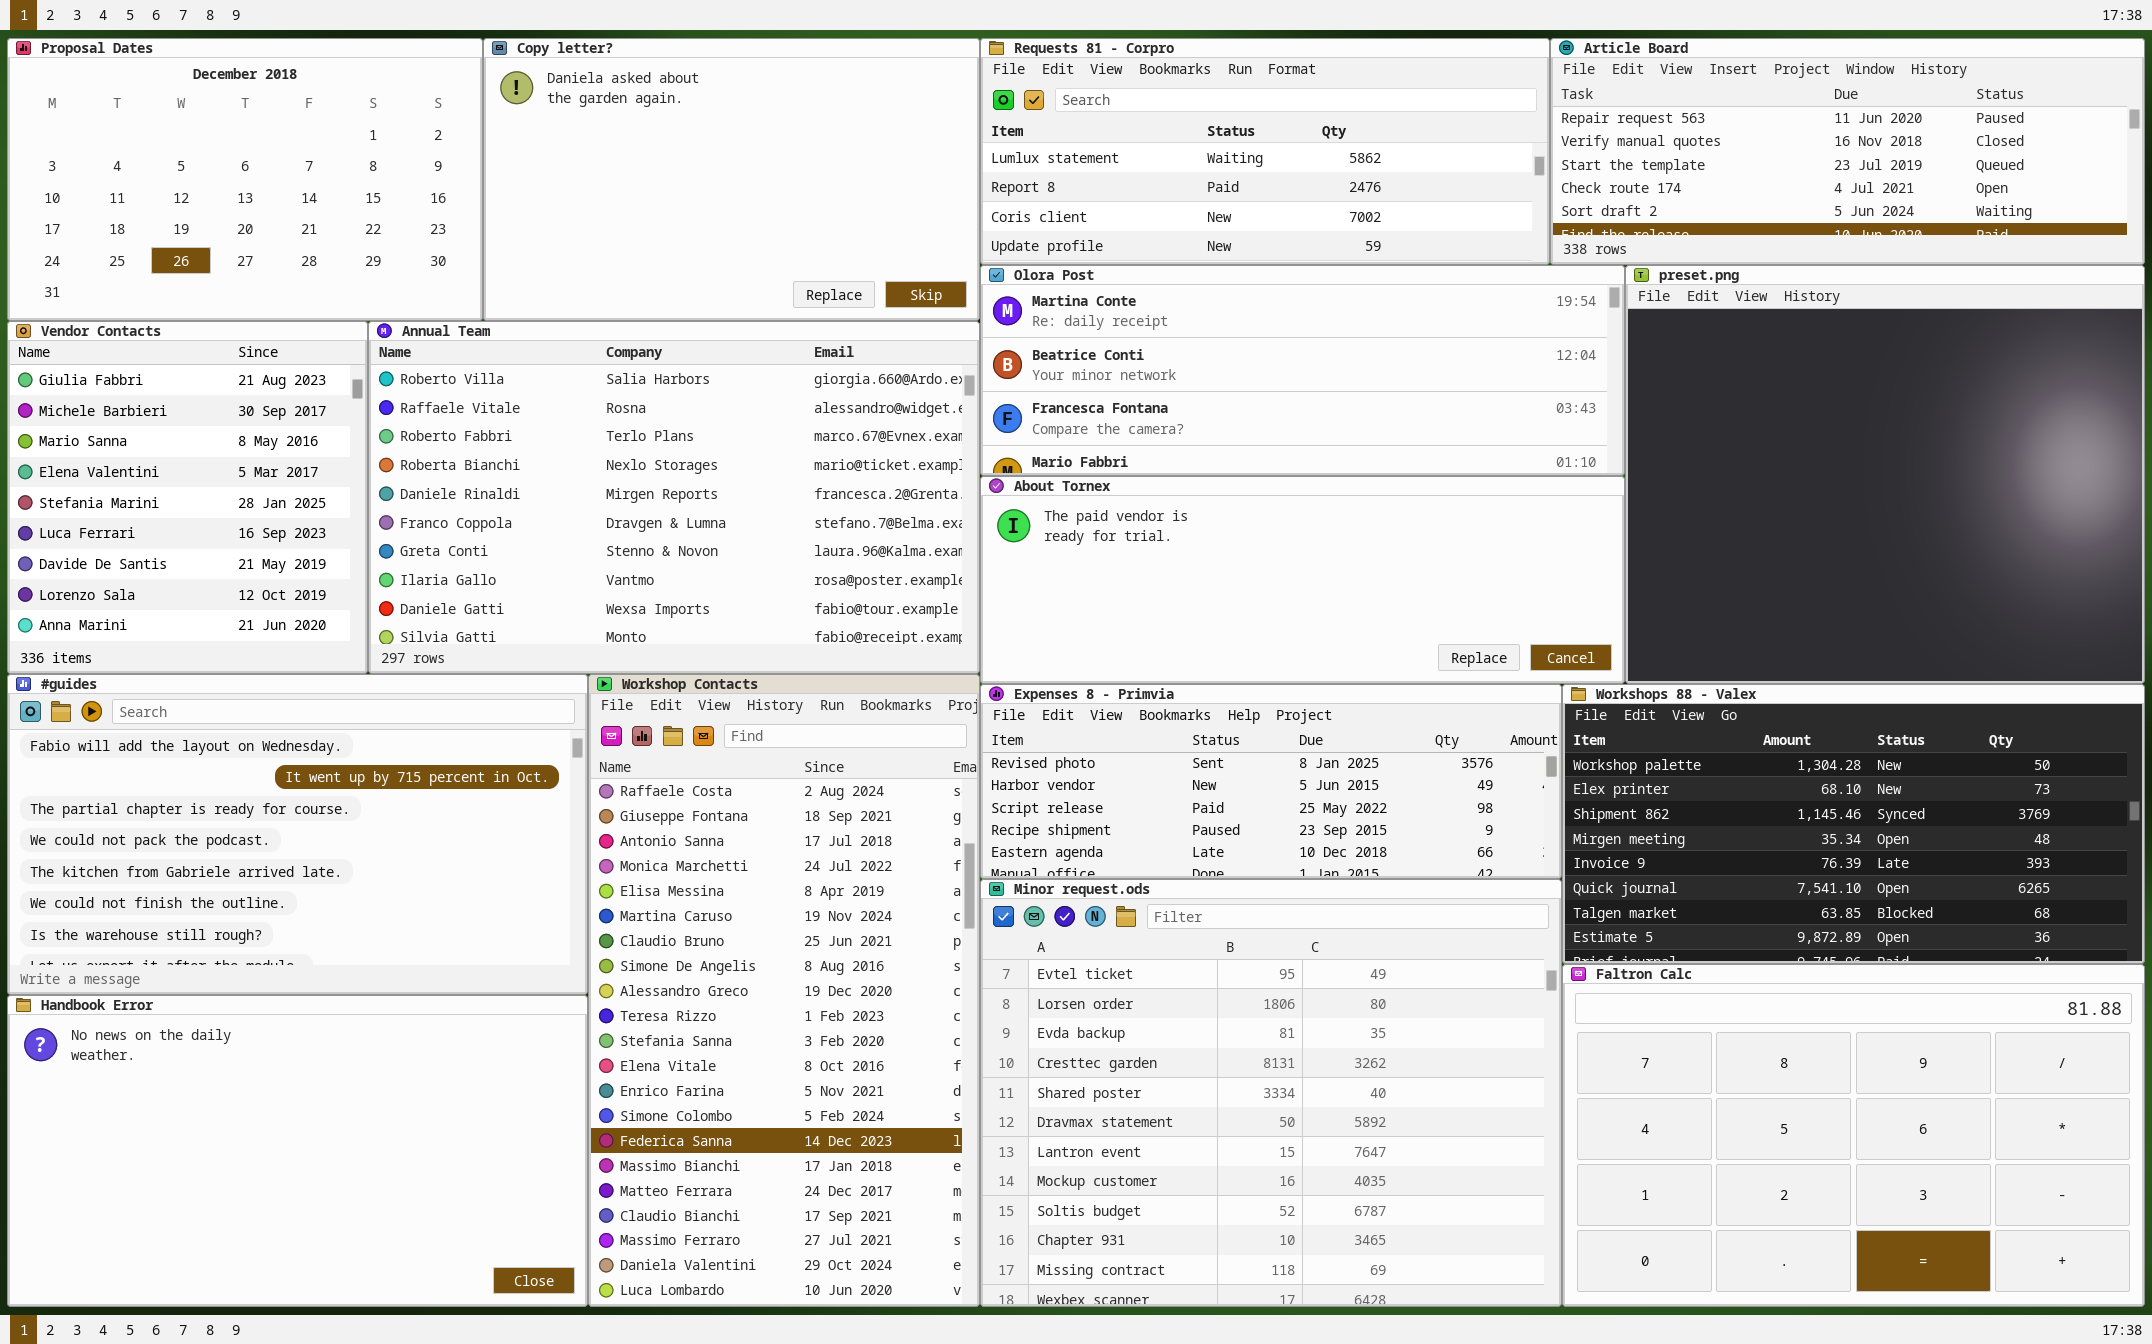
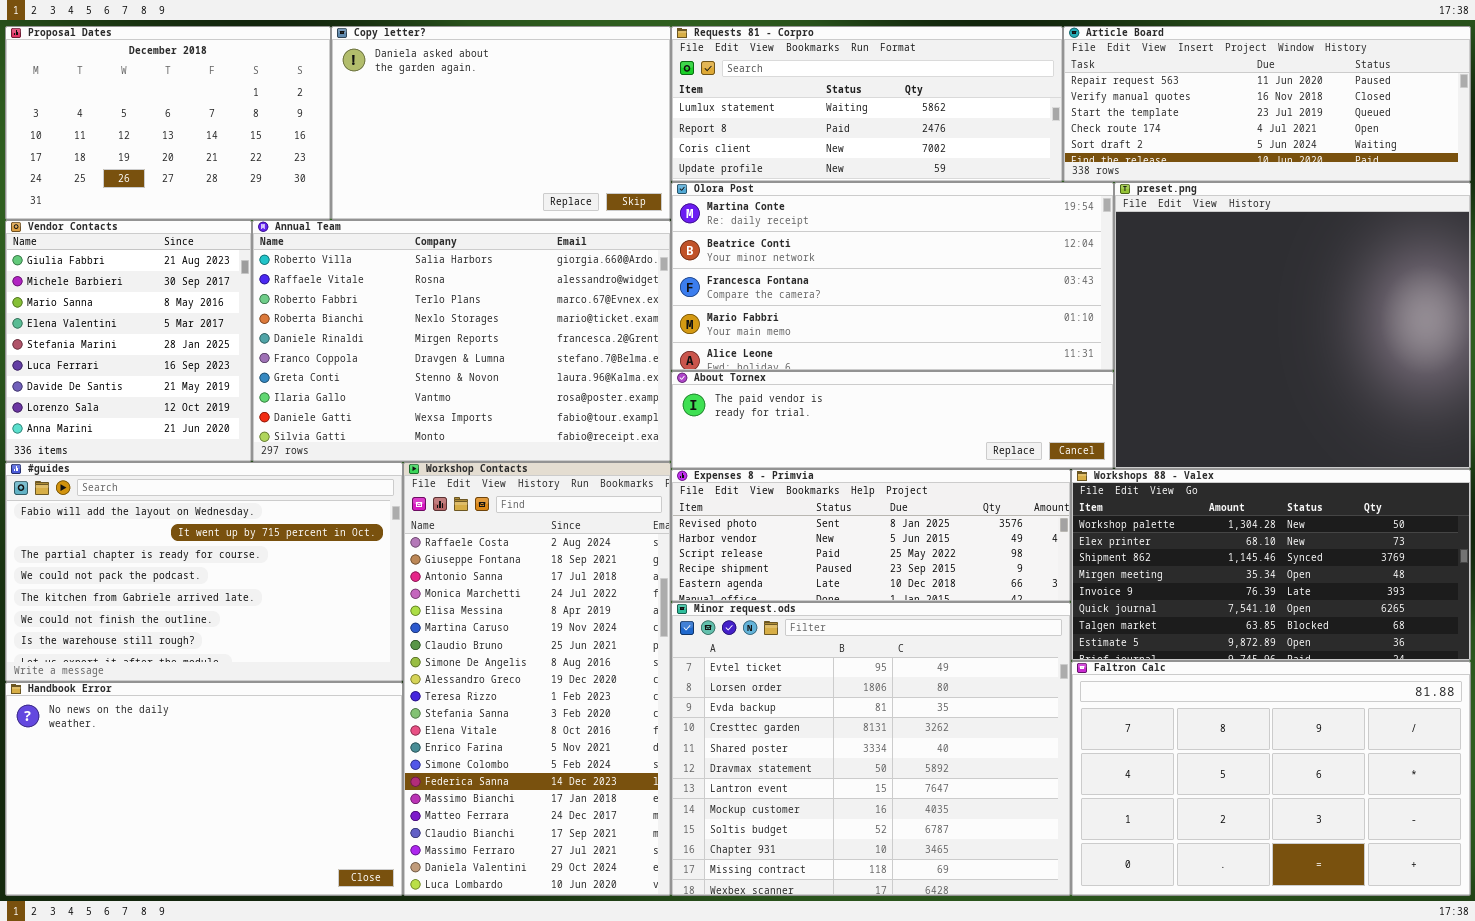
Olora Post: [980,265,1625,476] -> [671,182,1114,371], resized
About Tornex: [980,476,1625,684] -> [671,371,1114,469], resized

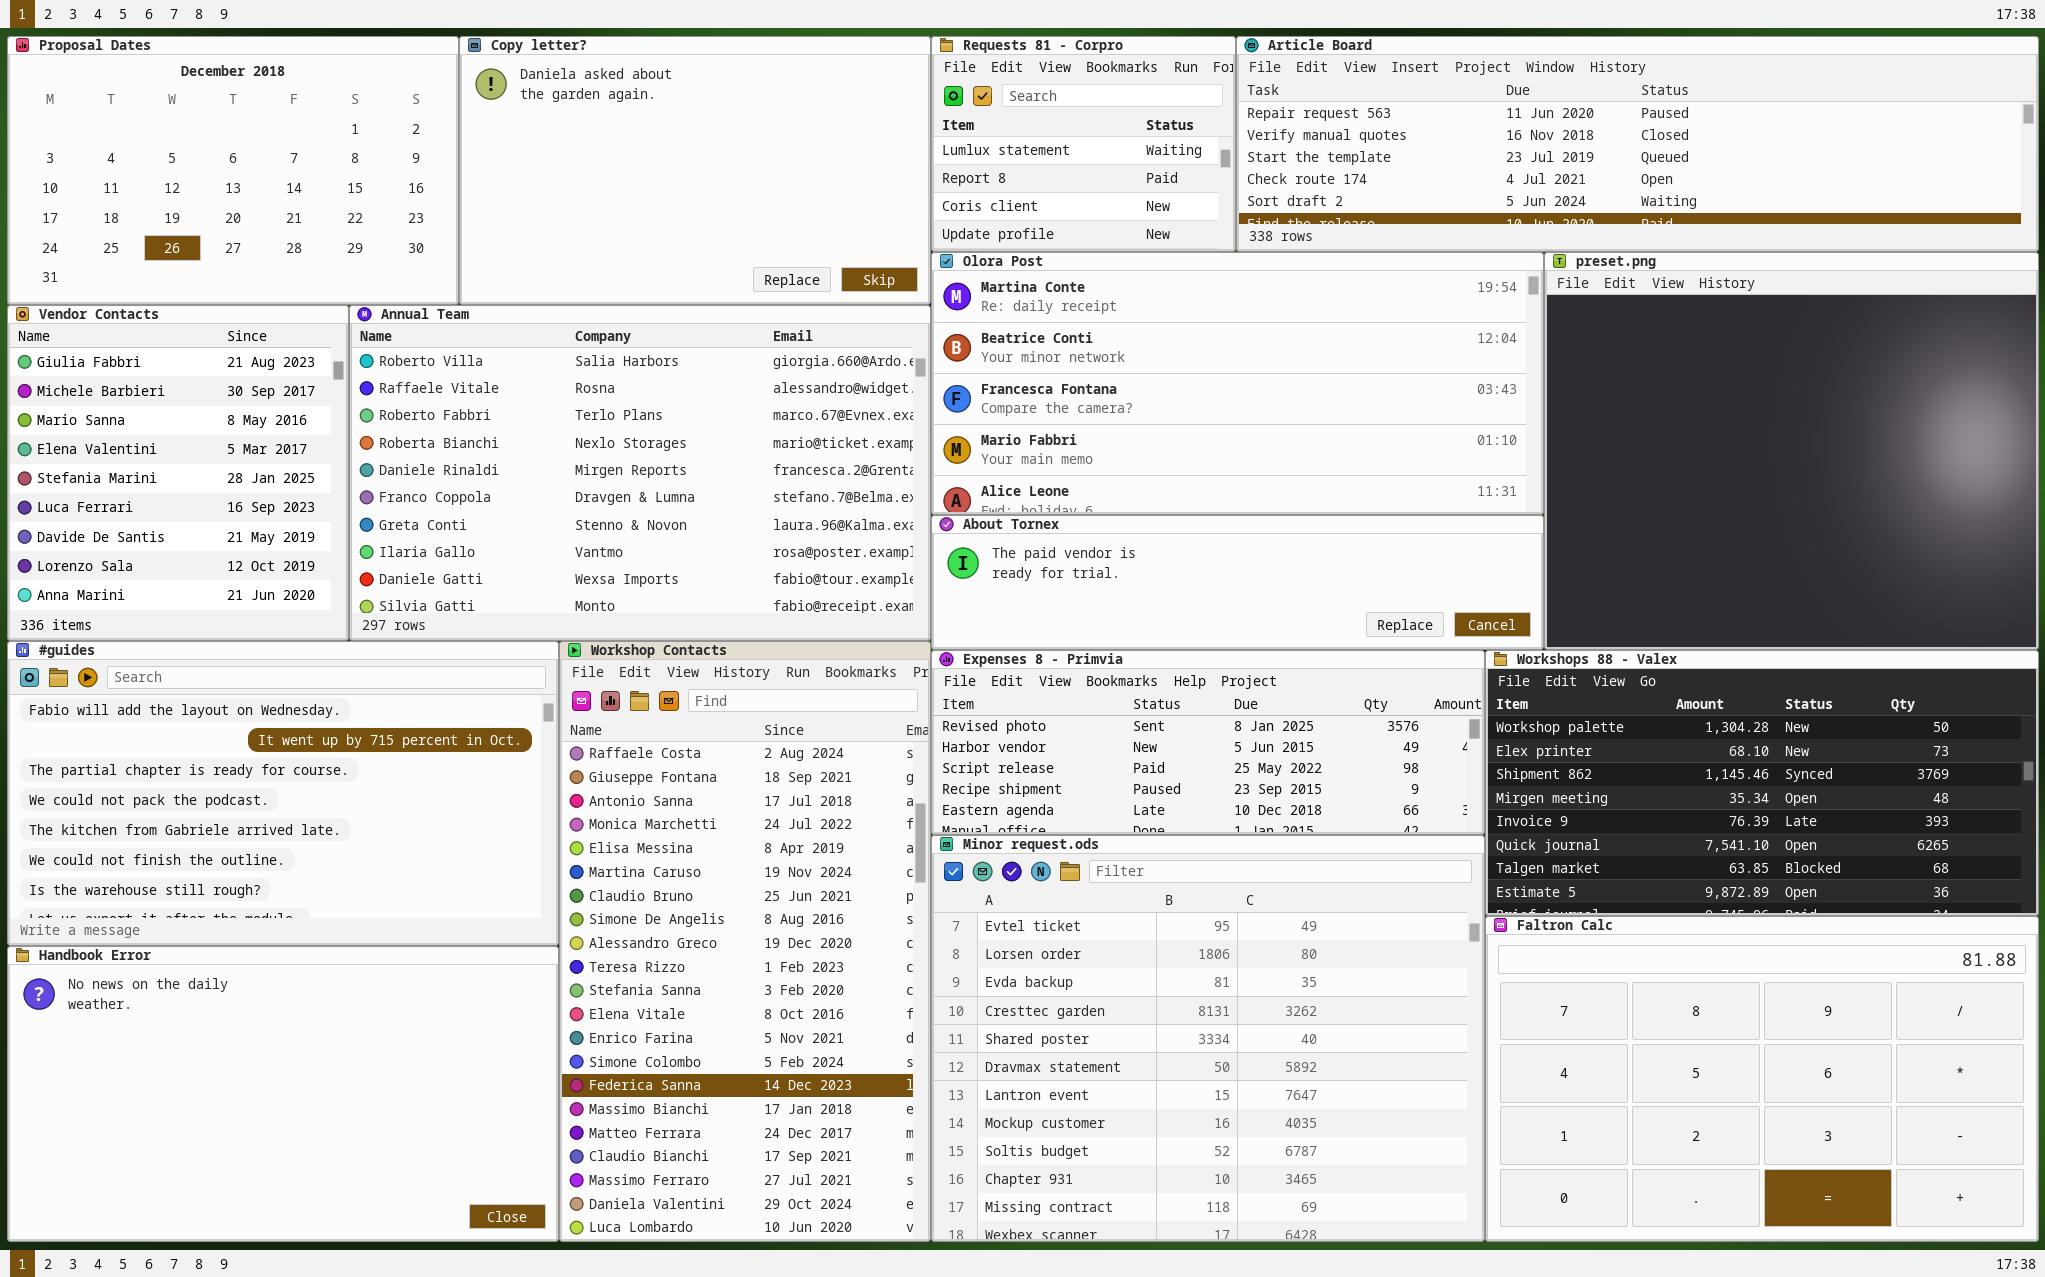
Requests 81 - Corpro: [671,26,1063,182] -> [931,36,1236,252], resized
Article Board: [1063,26,1471,182] -> [1236,36,2039,252], resized

